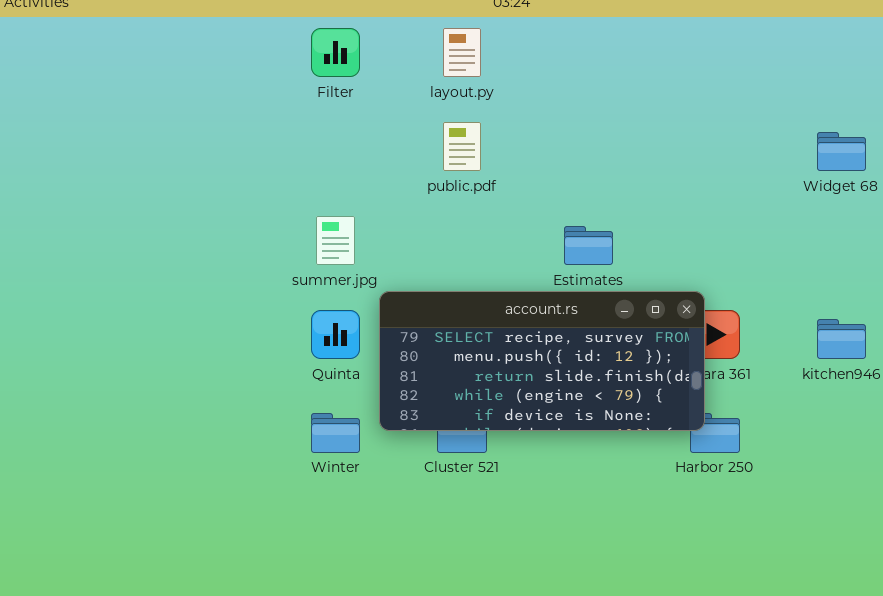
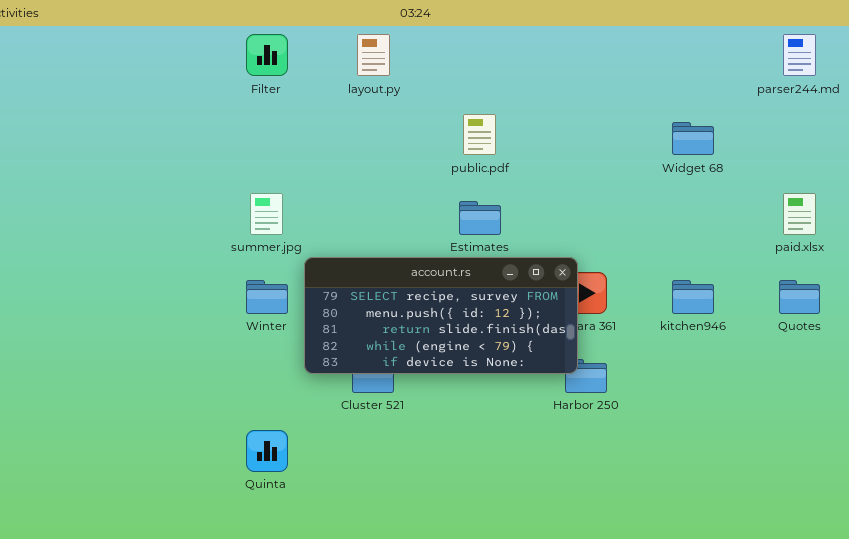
public.pdf: [443,122,481,171] -> [463,114,496,155], moved
Quinta: [311,310,360,359] -> [246,430,288,472], moved
Winter: [311,413,360,453] -> [246,280,288,314], moved

